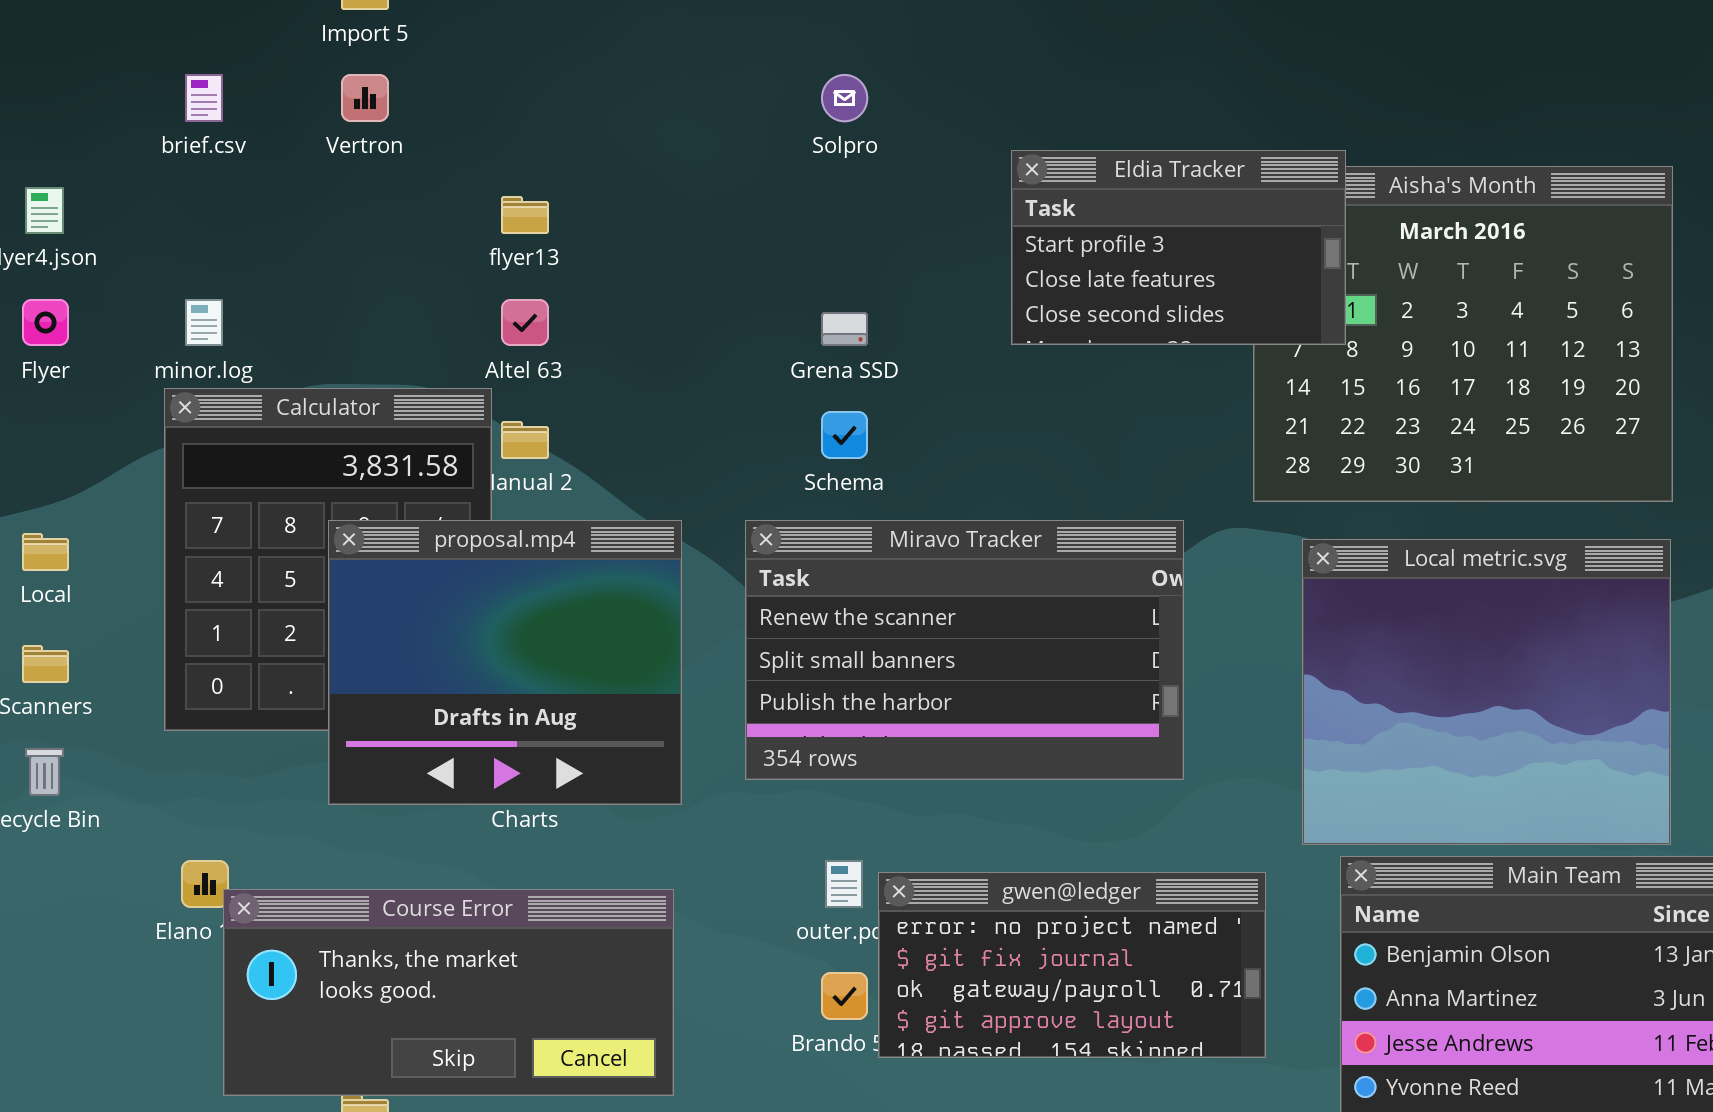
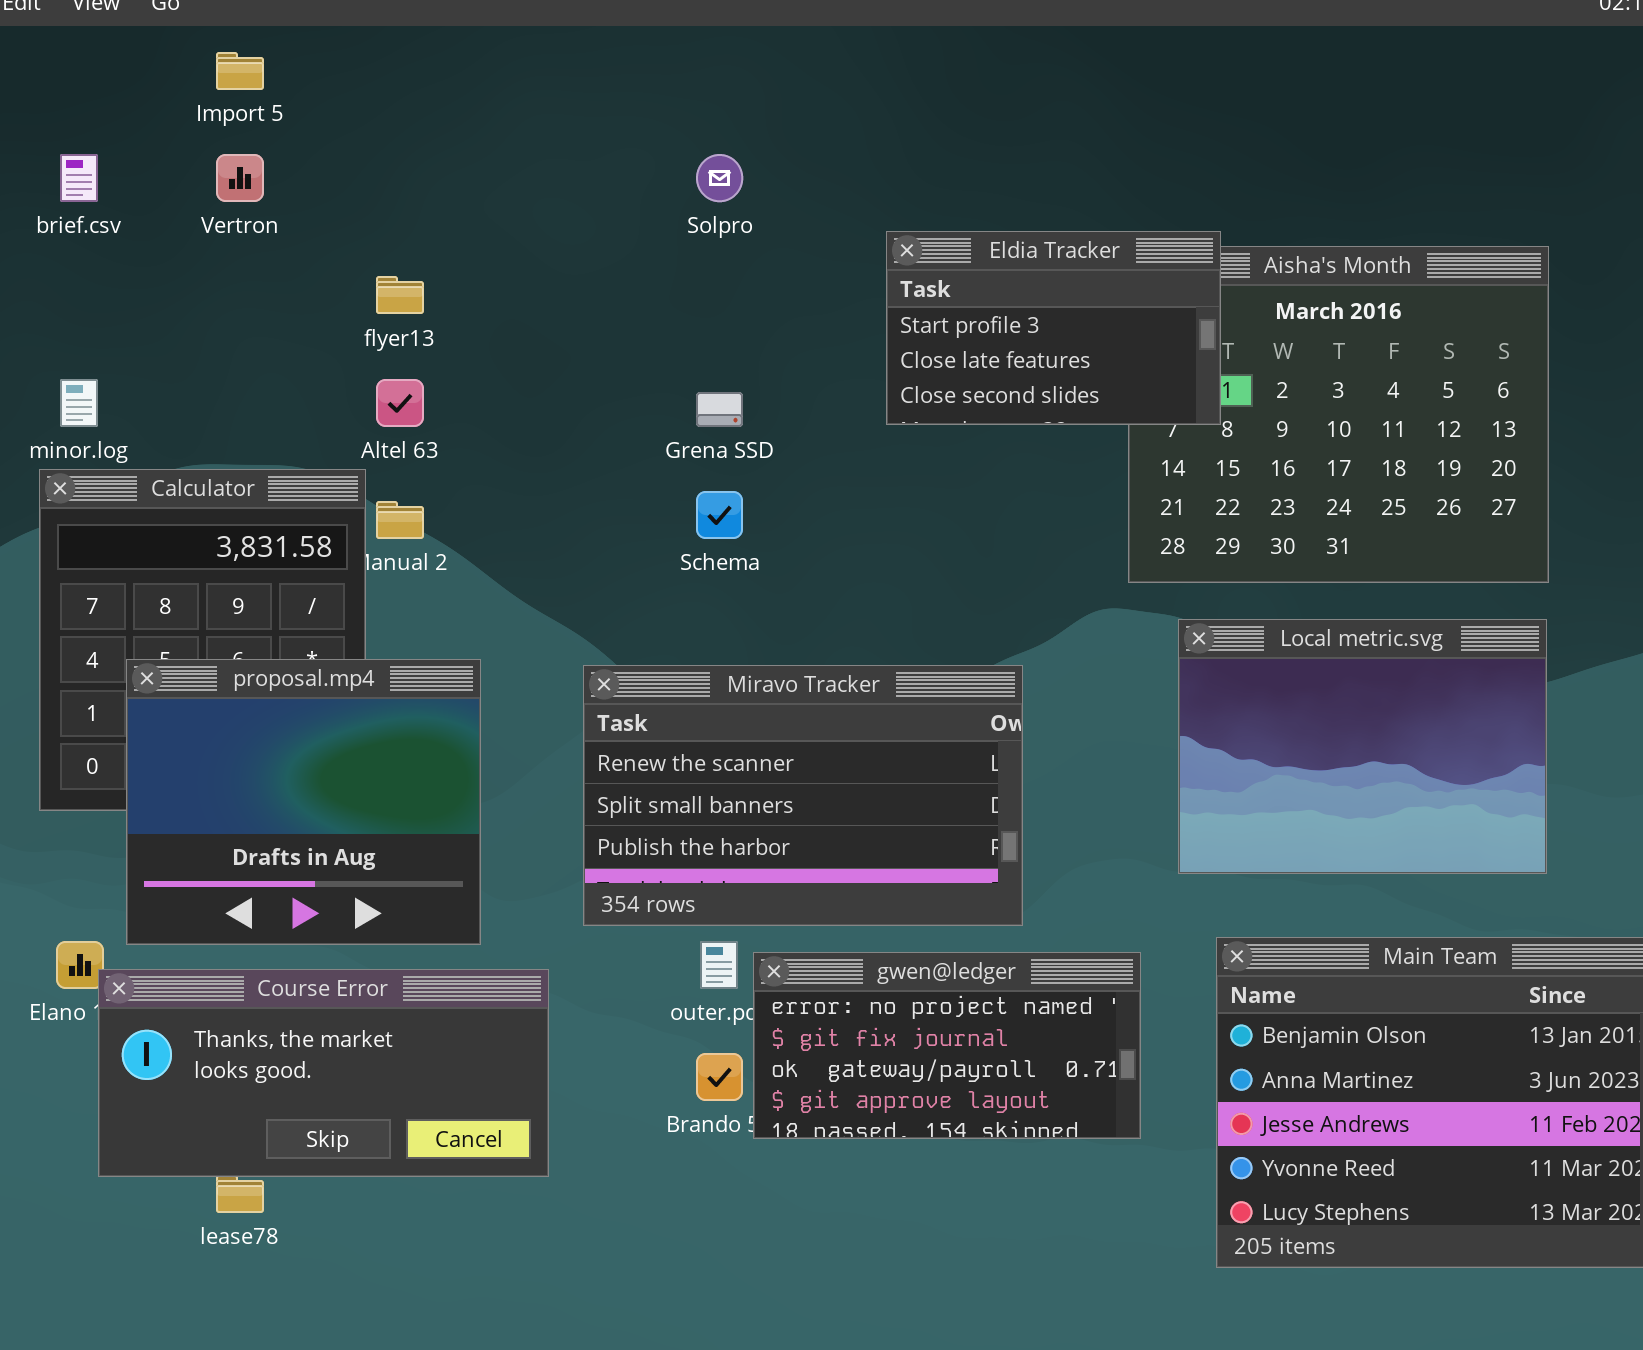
proposal.mp4: [328,520,682,805] -> [126,659,481,945], moved
Miravo Tracker: [745,520,1184,780] -> [583,665,1023,926], moved
Local metric.svg: [1302,539,1671,845] -> [1178,619,1547,874], resized

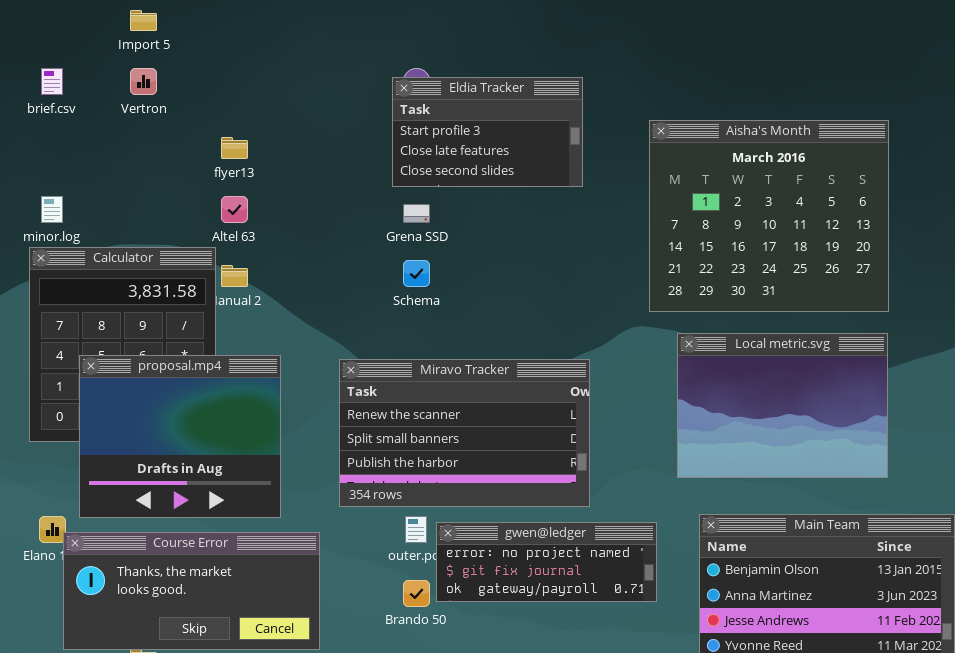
Eldia Tracker: [886,231,1221,425] -> [392,77,583,187], moved
gwen@ledger: [753,952,1141,1139] -> [436,522,657,602], resized

